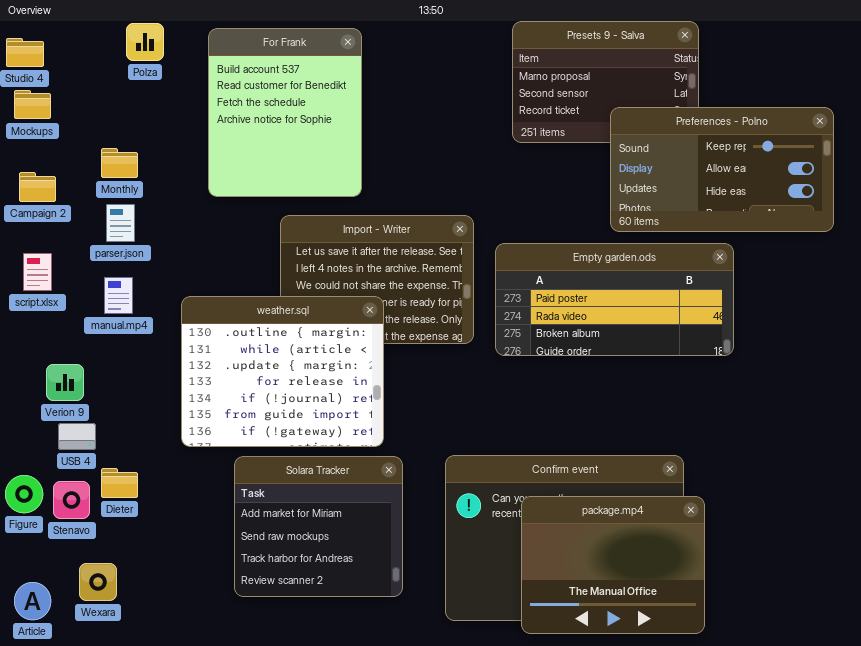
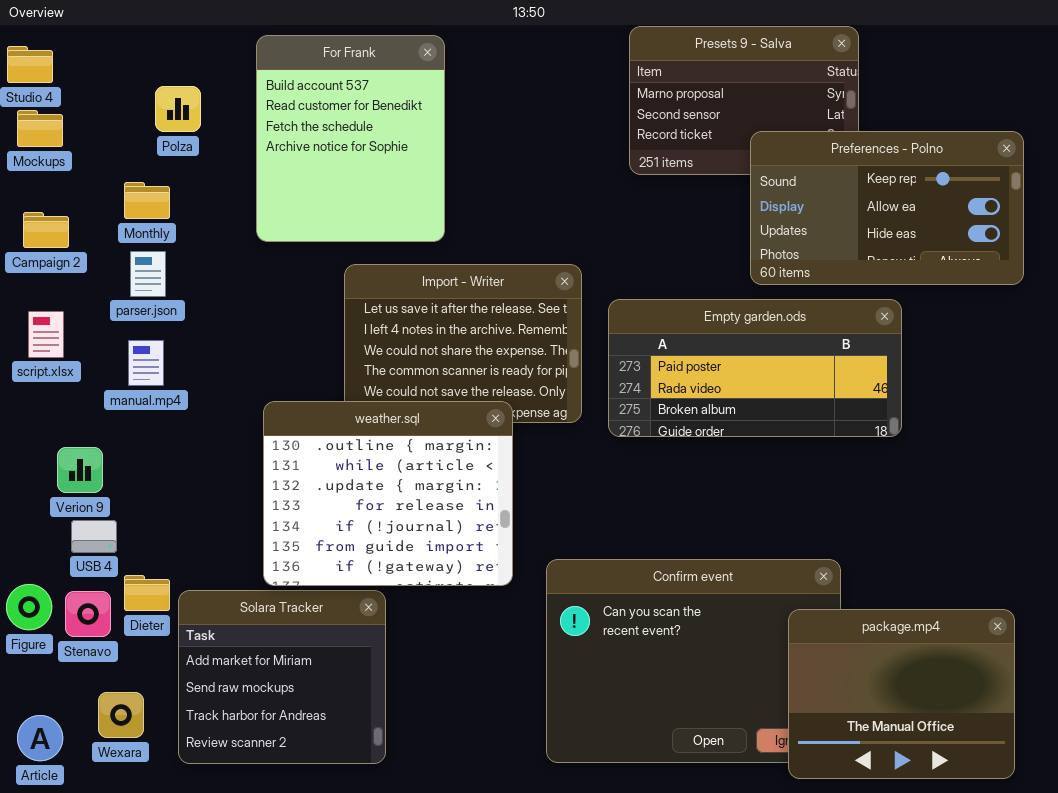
Polza: [126,23,164,61] -> [155,86,201,132], moved
weather.sql: [181,296,384,447] -> [263,401,513,586], moved
Solara Tracker: [234,456,403,597] -> [178,590,386,764], moved
package.mp4: [521,496,705,634] -> [788,609,1015,779], moved

